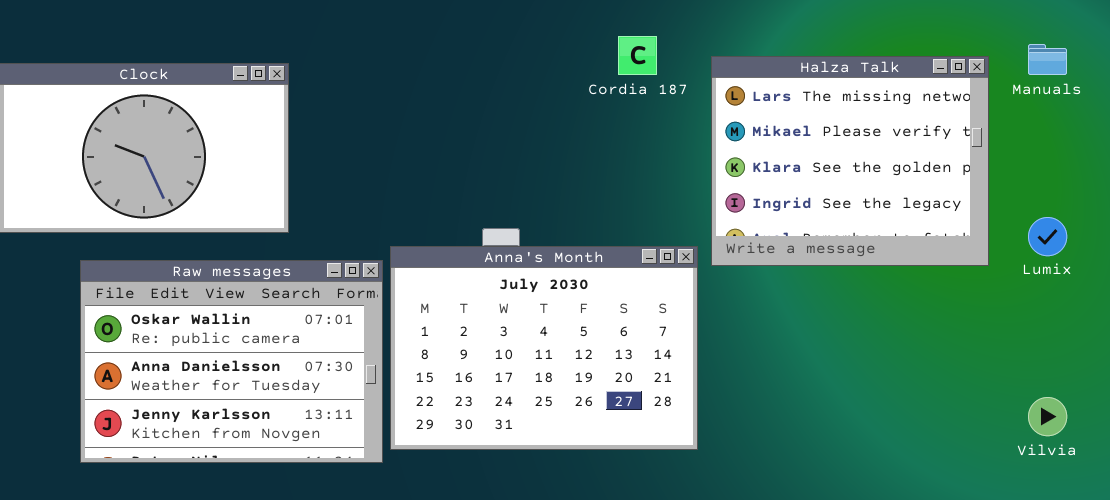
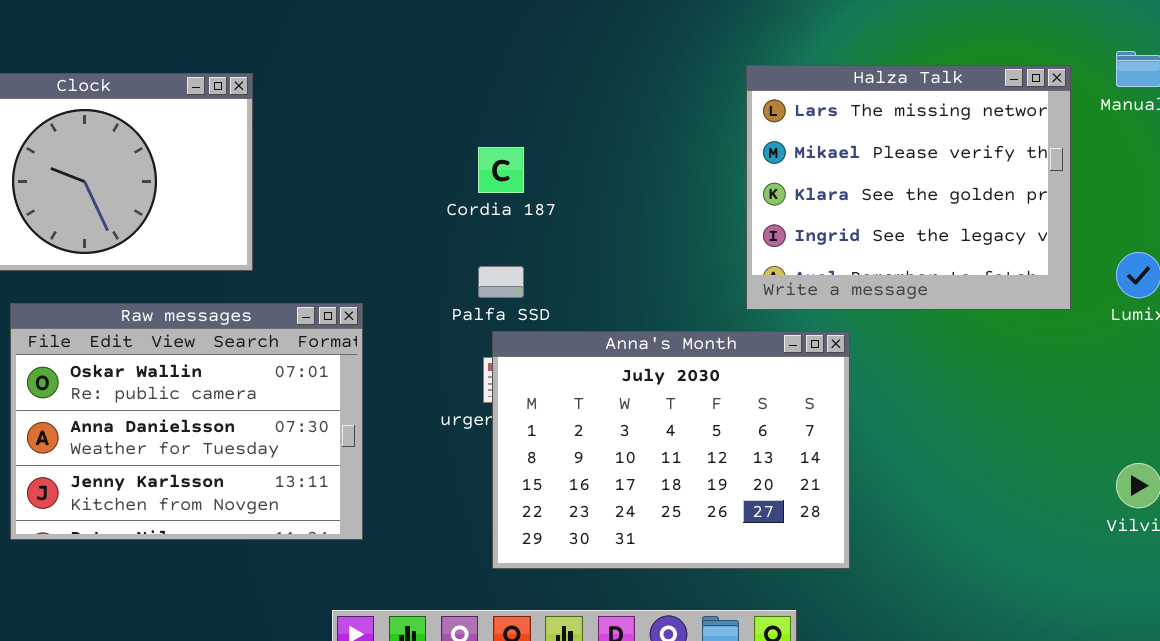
Cordia 187: [618,36,657,75] -> [478,147,524,193], moved
Anna's Month: [390,246,698,450] -> [492,331,850,569], moved

